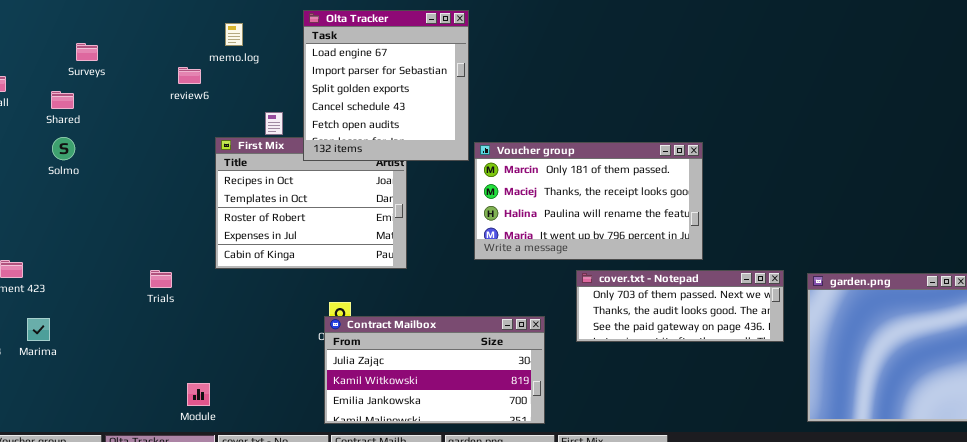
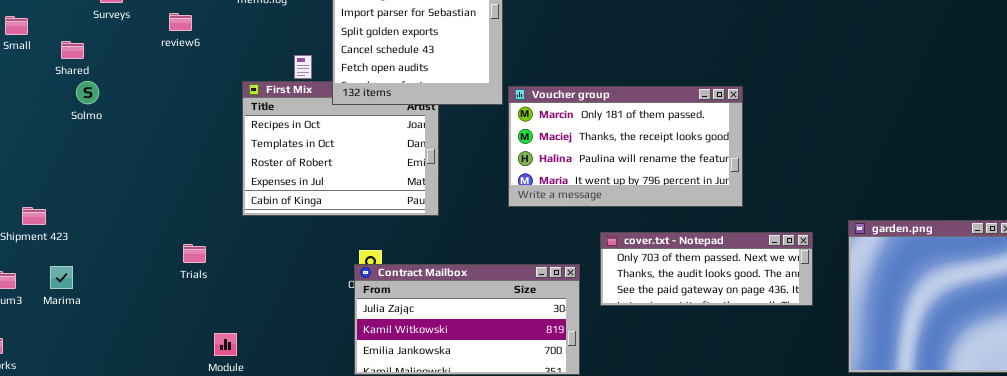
review6: [178,67,201,84] -> [169,13,192,31], moved
Shared: [51,91,74,109] -> [61,41,84,59], moved
Trials: [150,270,172,288] -> [183,244,206,263], moved
cover.txt - Notepad: [576,270,784,342] -> [600,232,813,306], moved

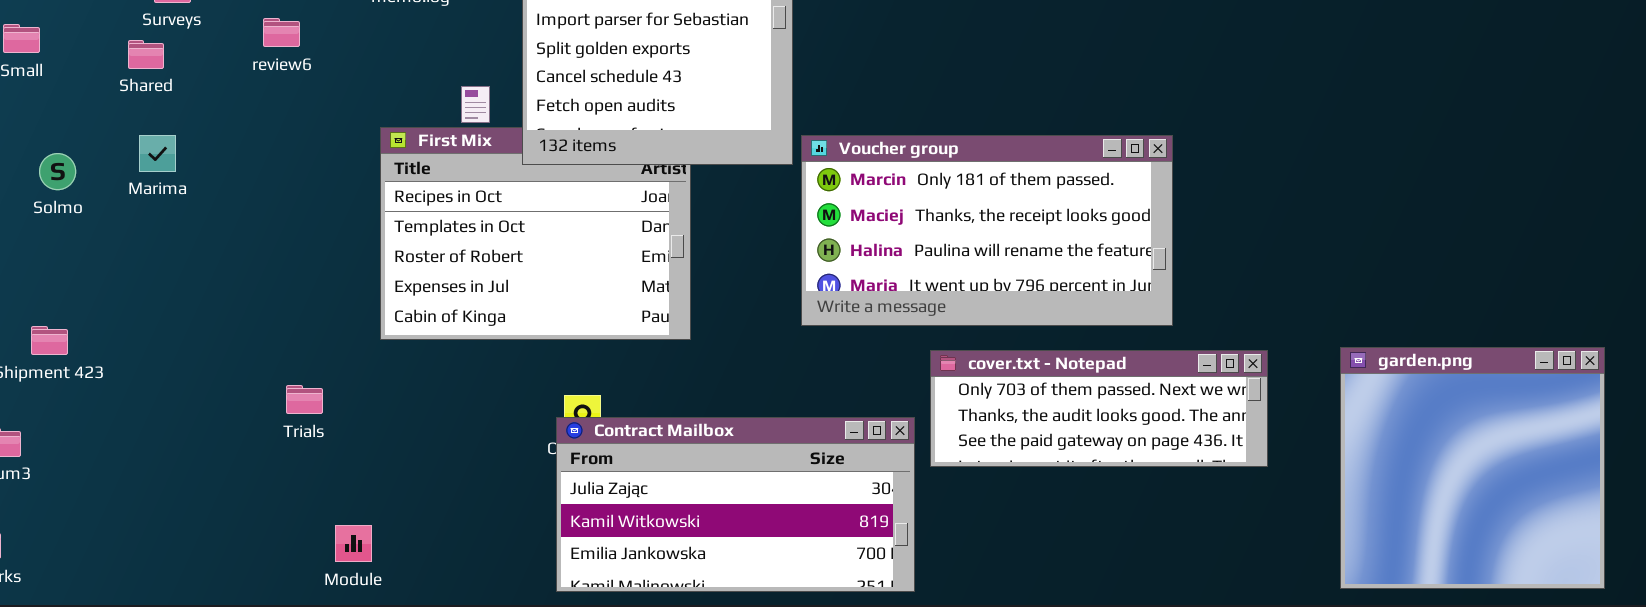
Shared: [61,41,84,59] -> [128,40,164,69], moved
Solmo: [76,81,99,104] -> [39,153,76,190], moved
cover.txt - Notepad: [600,232,813,306] -> [930,350,1268,467], moved
Marima: [50,266,73,289] -> [139,135,176,172], moved

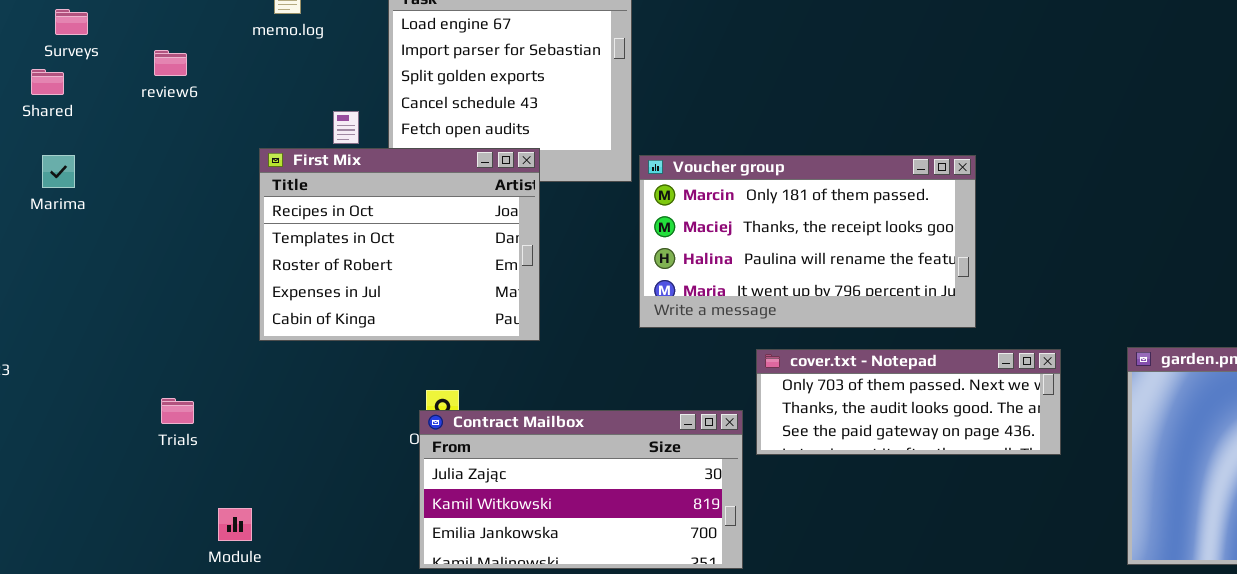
First Mix: [380,127,691,340] -> [259,148,540,341], raised
Trials: [286,385,323,414] -> [161,398,194,424], moved

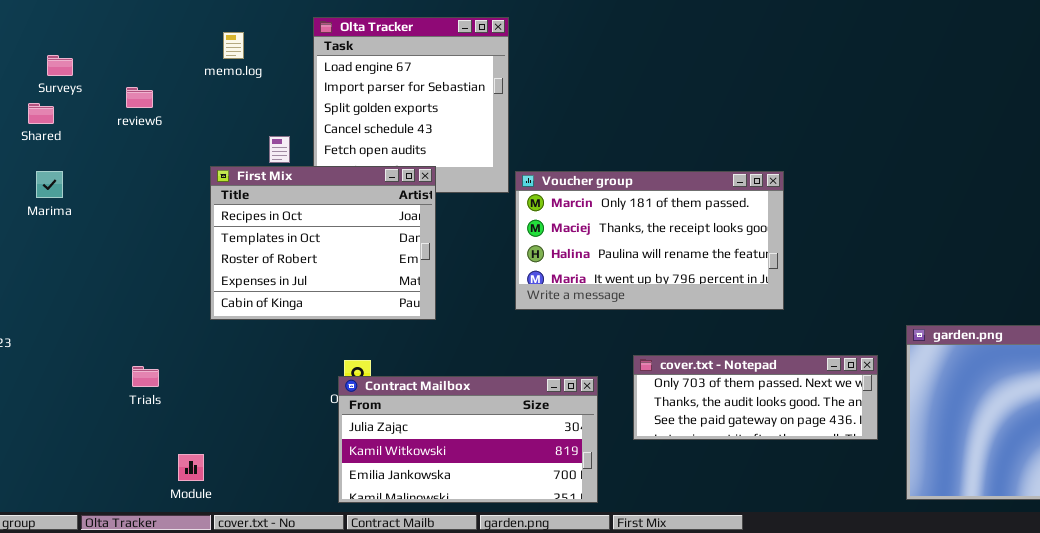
cover.txt - Notepad: [756,349,1061,455] -> [633,355,878,440], moved

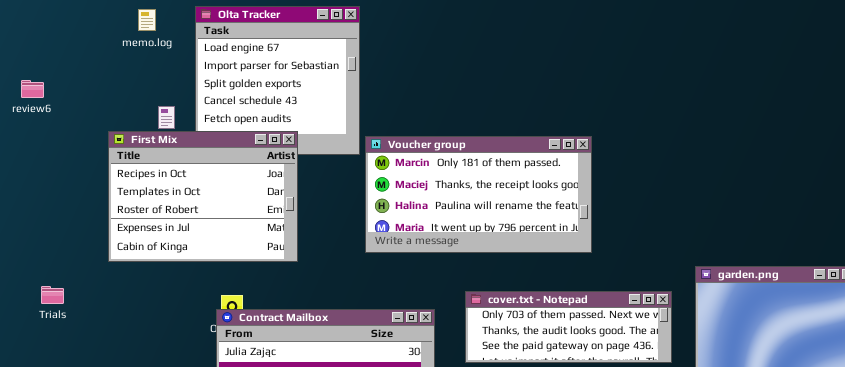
memo.log: [223,32,244,59] -> [138,9,156,31], moved
review6: [126,87,153,108] -> [21,80,44,98], moved
Trials: [132,366,159,387] -> [41,286,64,304], moved

